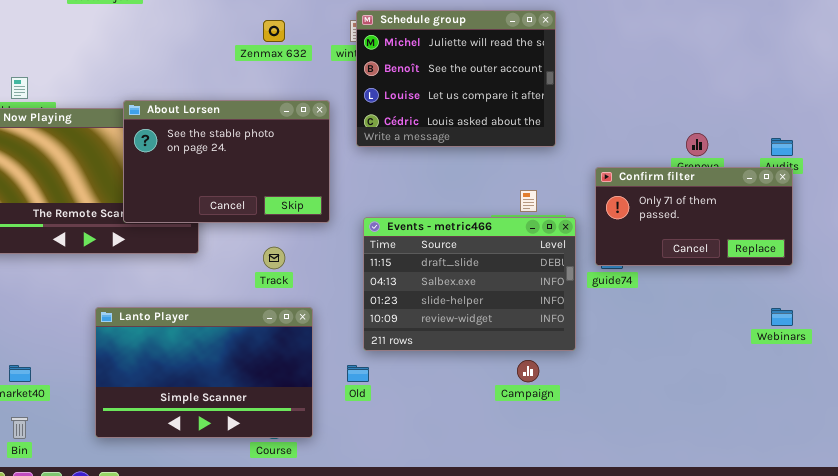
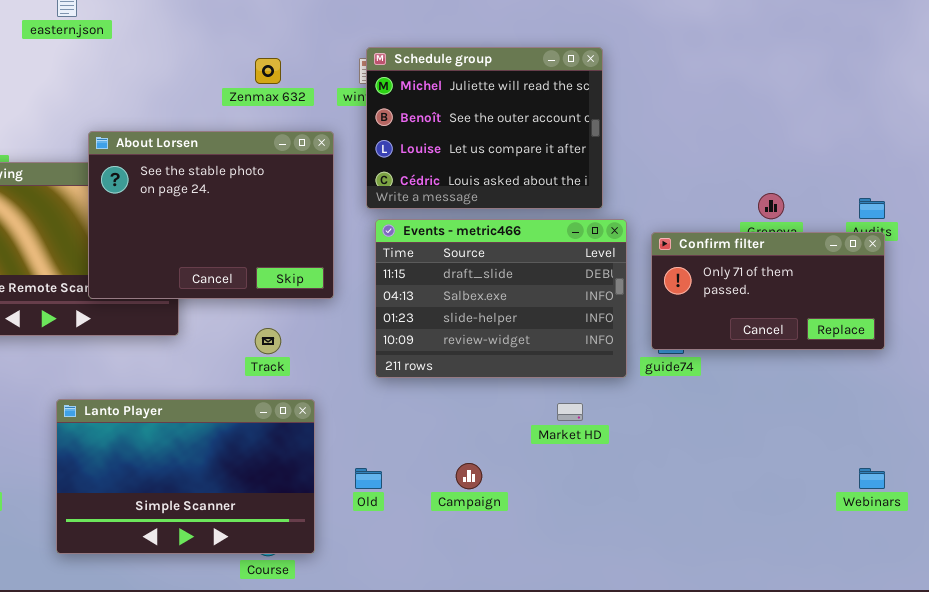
About Lorsen: [123,100,330,223] -> [88,131,334,299], resized
Events - metric466: [363,217,576,351] -> [375,219,627,378], moved
Webinars: [771,308,793,326] -> [859,468,885,489], moved
Campaign: [517,360,539,382] -> [456,463,482,489], moved

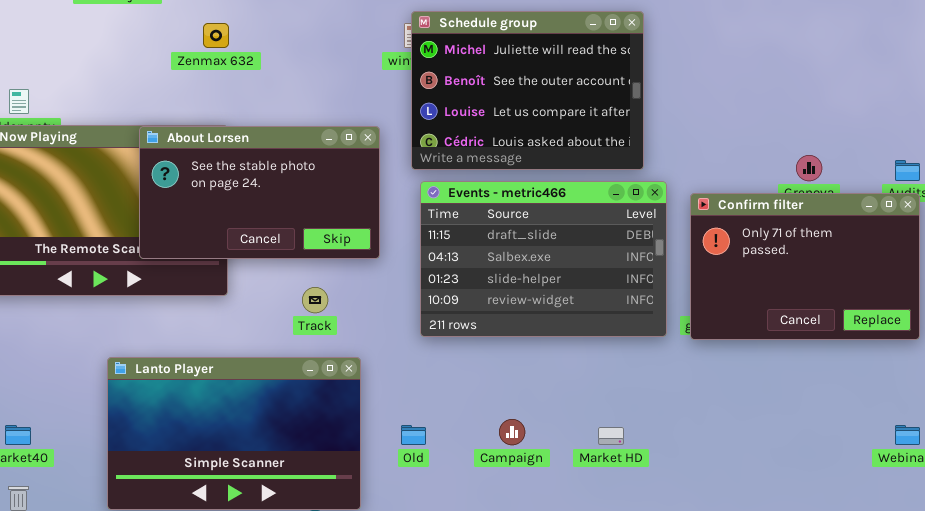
Zenmax 632: [255,58,281,84] -> [203,23,229,48], moved
About Lorsen: [88,131,334,299] -> [139,126,380,259], resized
Confirm filter: [651,232,885,350] -> [690,193,920,340], resized
Market HD: [557,403,583,421] -> [598,427,624,445], moved

